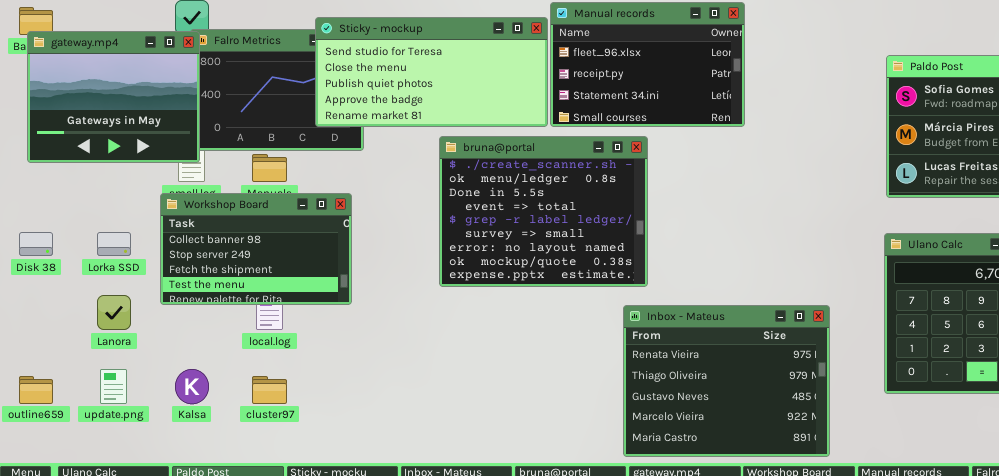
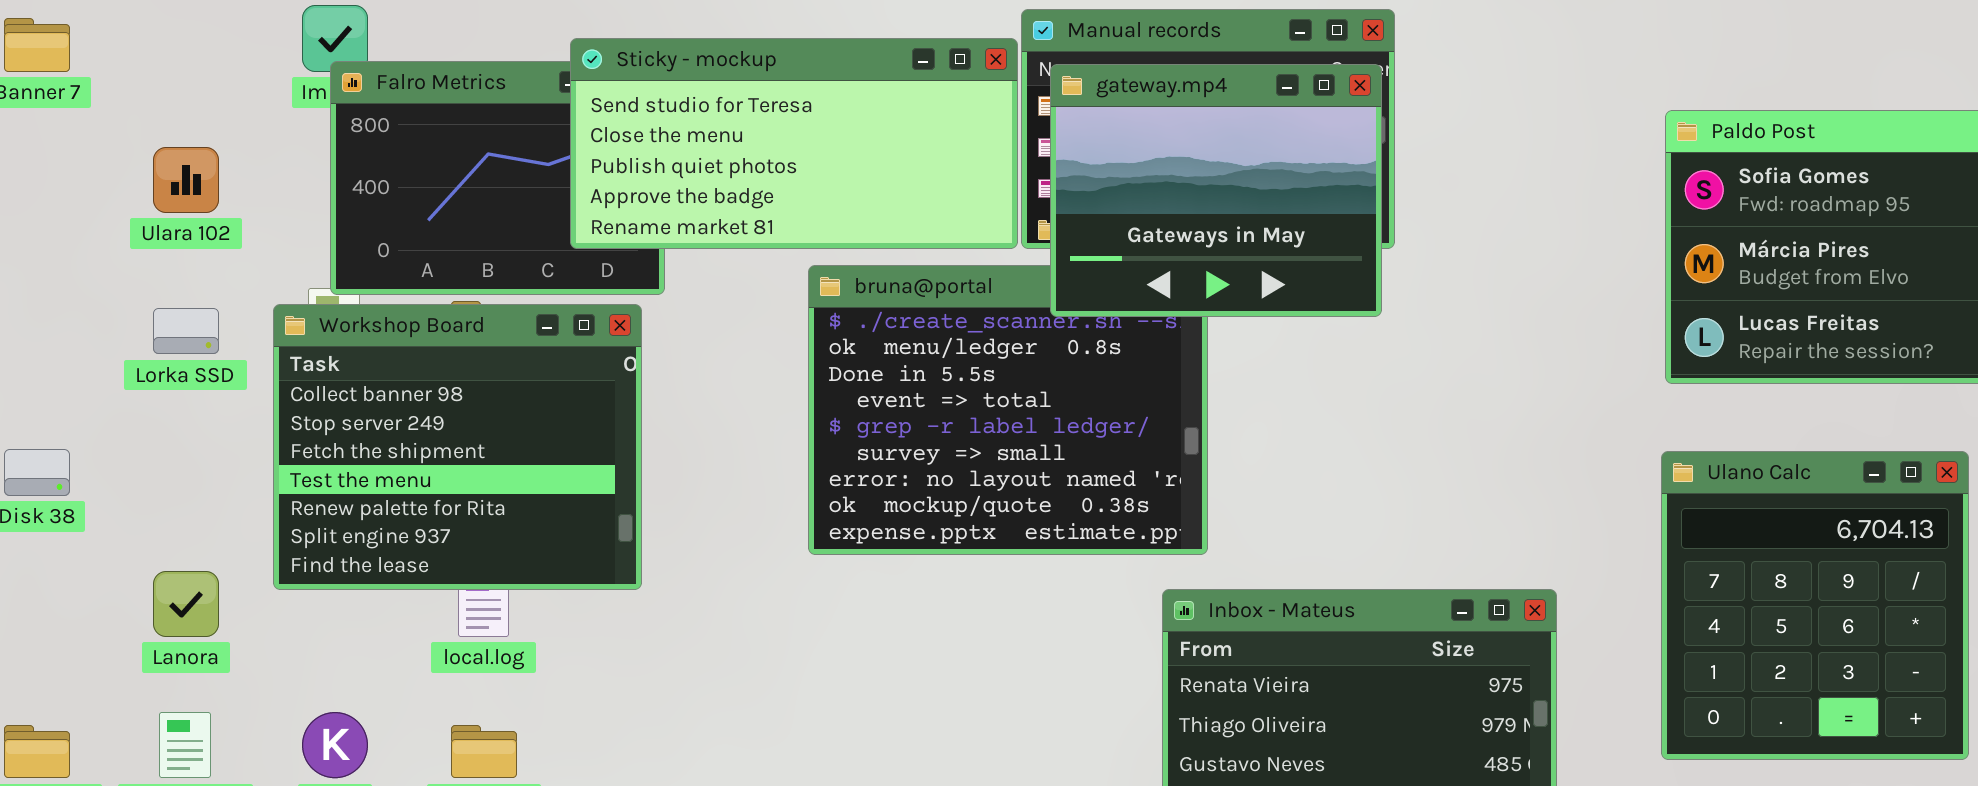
gateway.mp4: [27,31,200,163] -> [1050,64,1382,317], moved
Workshop Board: [160,193,352,305] -> [273,304,642,590], resized
Lorka SSD: [97,232,131,256] -> [153,308,219,354], moved

